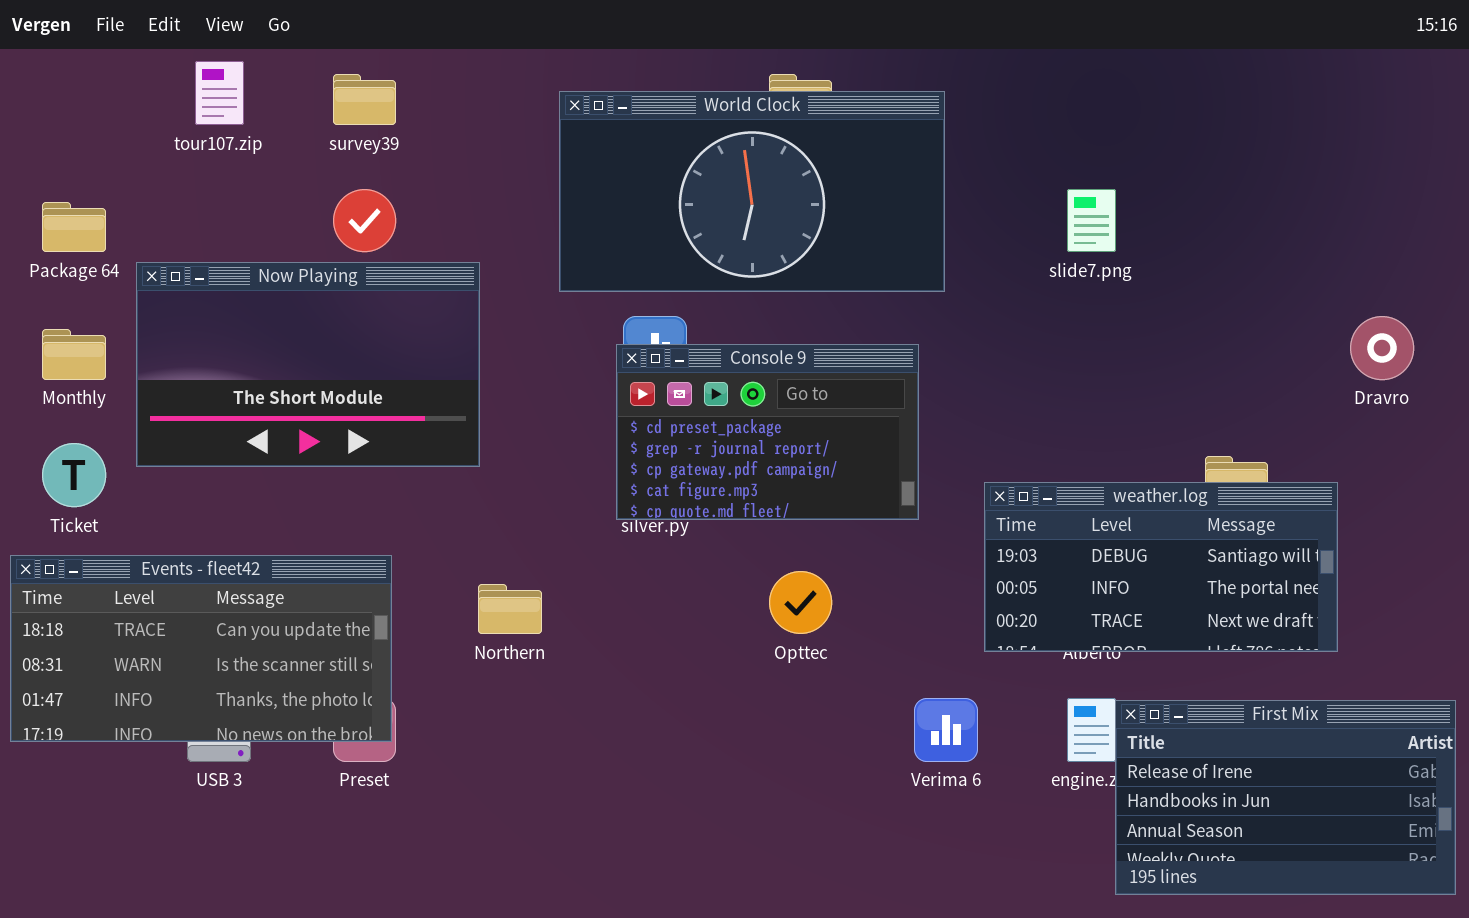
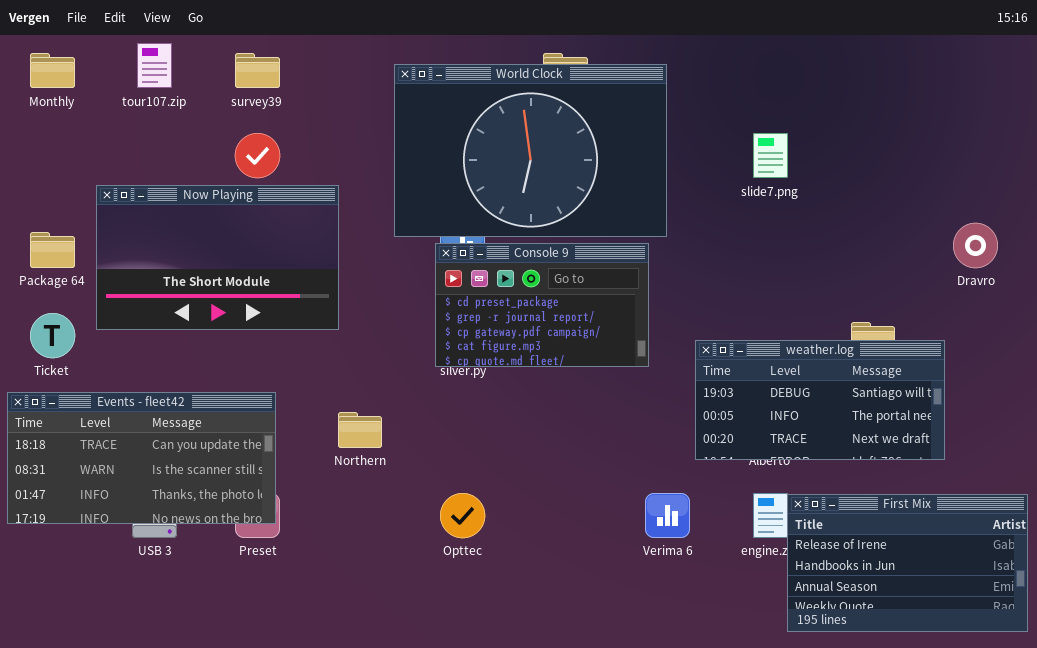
World Clock: [559,91,945,292] -> [394,64,667,237], resized
Package 64: [42,202,106,252] -> [30,232,75,268], moved
Monthly: [42,329,106,380] -> [30,53,75,88], moved
Opttec: [769,571,832,634] -> [440,493,485,538], moved

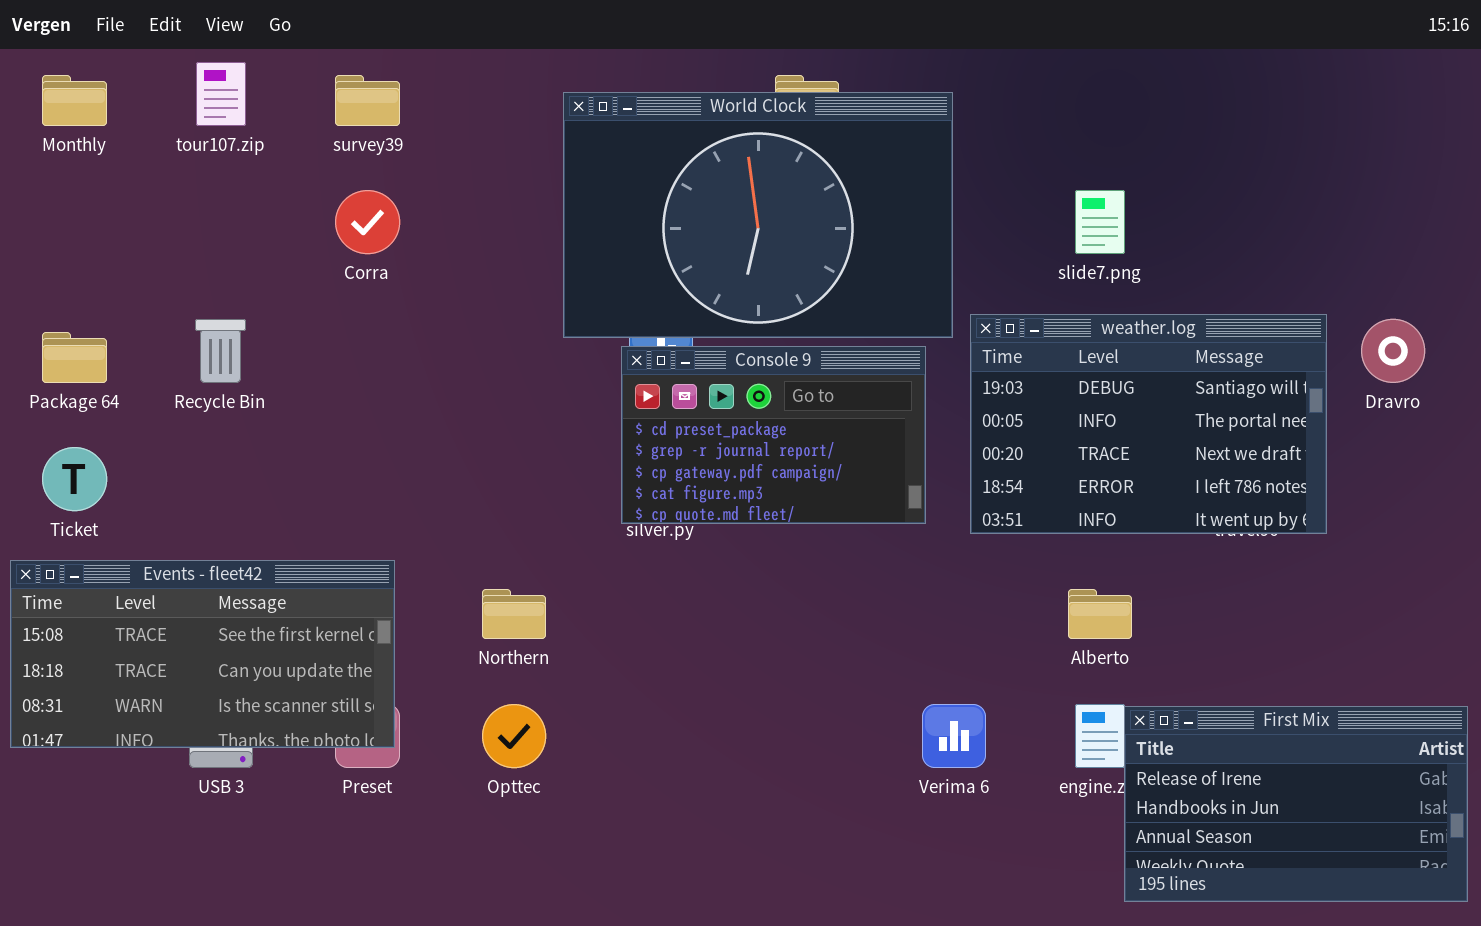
Now Playing: [96,185,339,330] -> none, closed
weather.log: [695,340,945,460] -> [970,314,1327,534], moved, resized
Events - fleet42: [7,392,276,524] -> [10,560,395,748], scrolled up 1 row
Opttec: [440,493,485,538] -> [482,704,546,768], moved

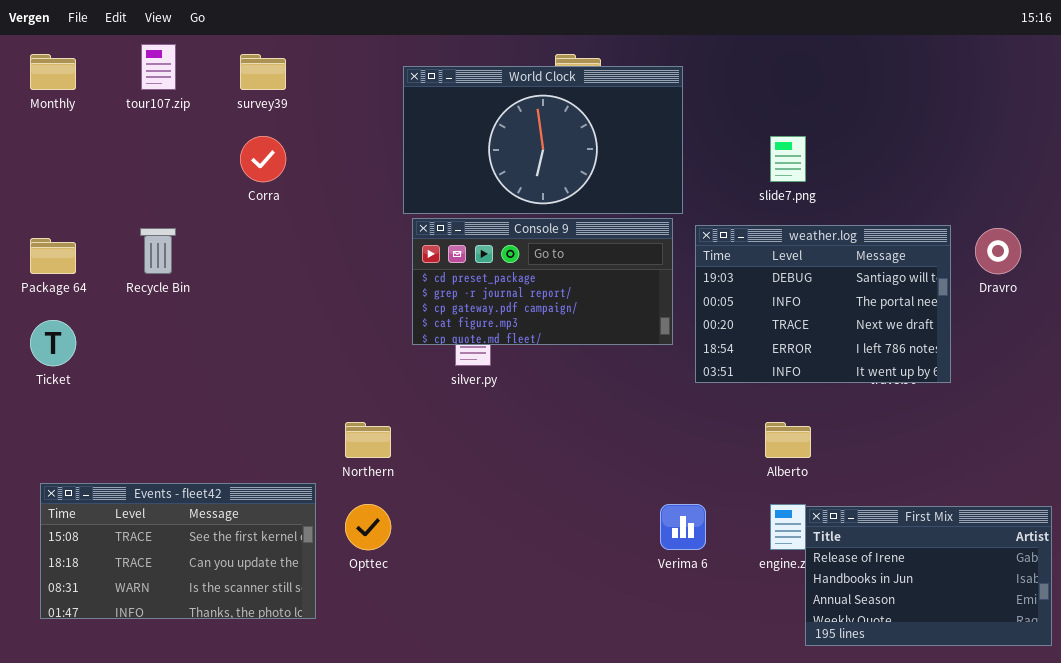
World Clock: [563,92,953,338] -> [403,66,683,214], resized
Console 9: [621,346,926,524] -> [412,218,673,345], moved, resized
Events - fleet42: [10,560,395,748] -> [40,483,316,619], moved

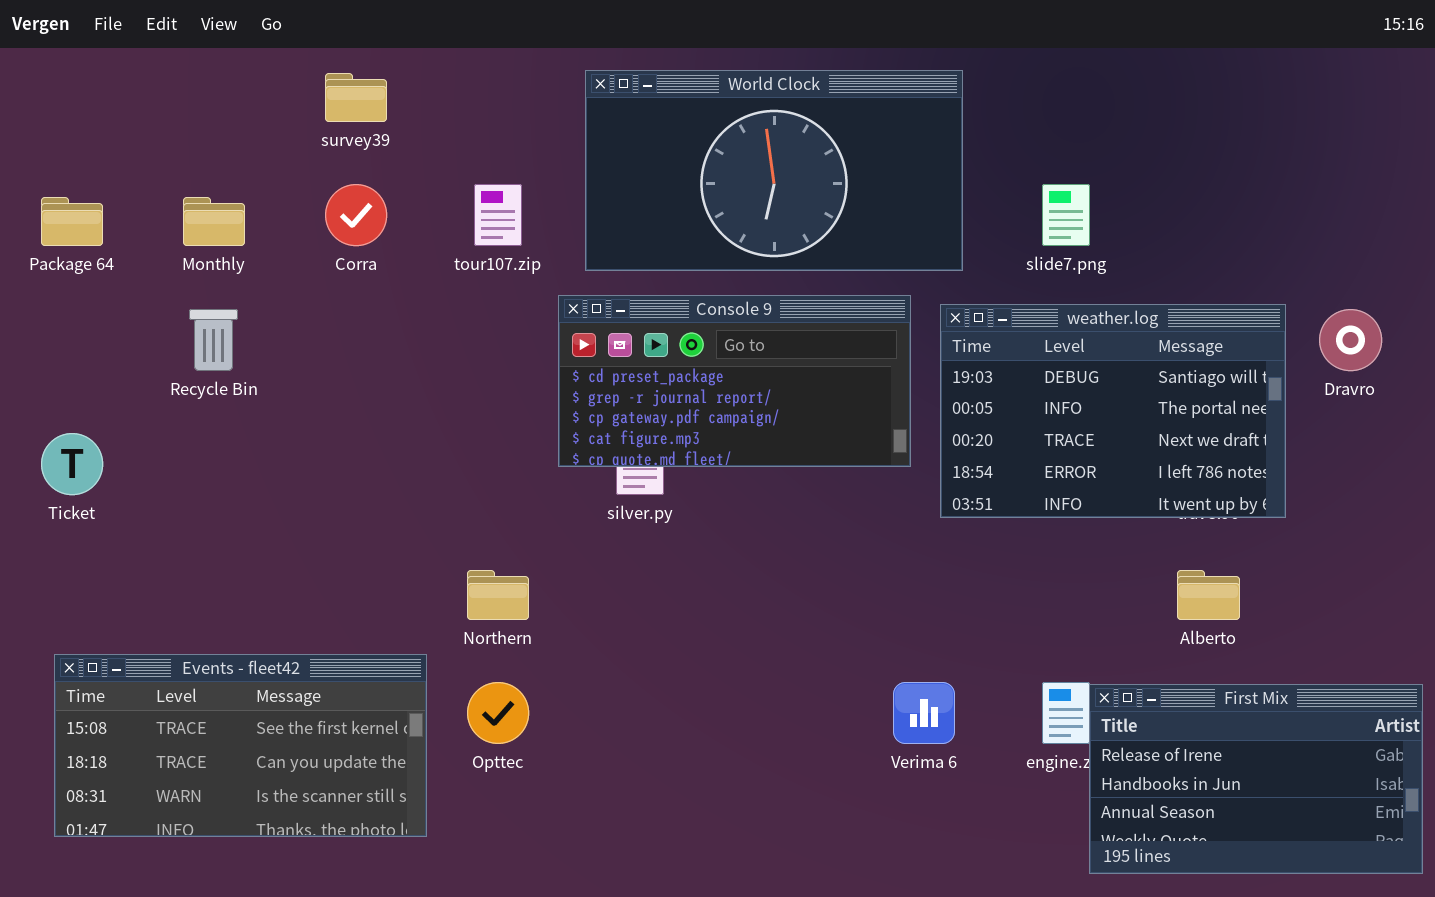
tour107.zip: [141,44,176,90] -> [474,184,522,246], moved
Monthly: [30,54,76,90] -> [183,197,245,246], moved
World Clock: [403,66,683,214] -> [585,70,963,271], moved
Package 64: [30,238,76,274] -> [41,197,103,246], moved
Alberto: [765,422,811,458] -> [1177,570,1240,620], moved

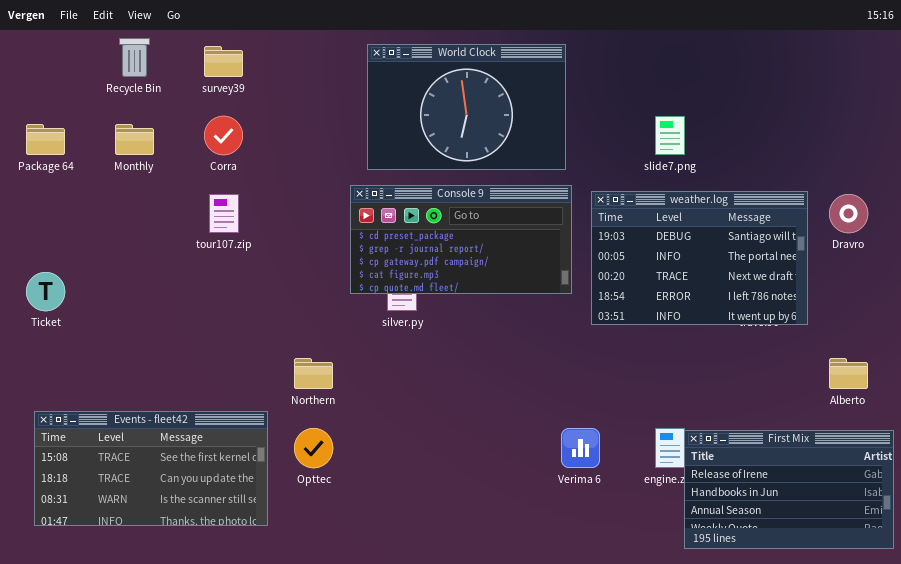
World Clock: [585,70,963,271] -> [367,44,566,170], resized
tour107.zip: [474,184,522,246] -> [209,194,239,233], moved
Recycle Bin: [189,309,238,371] -> [119,38,150,77], moved
Alberto: [1177,570,1240,620] -> [829,358,868,389], moved

